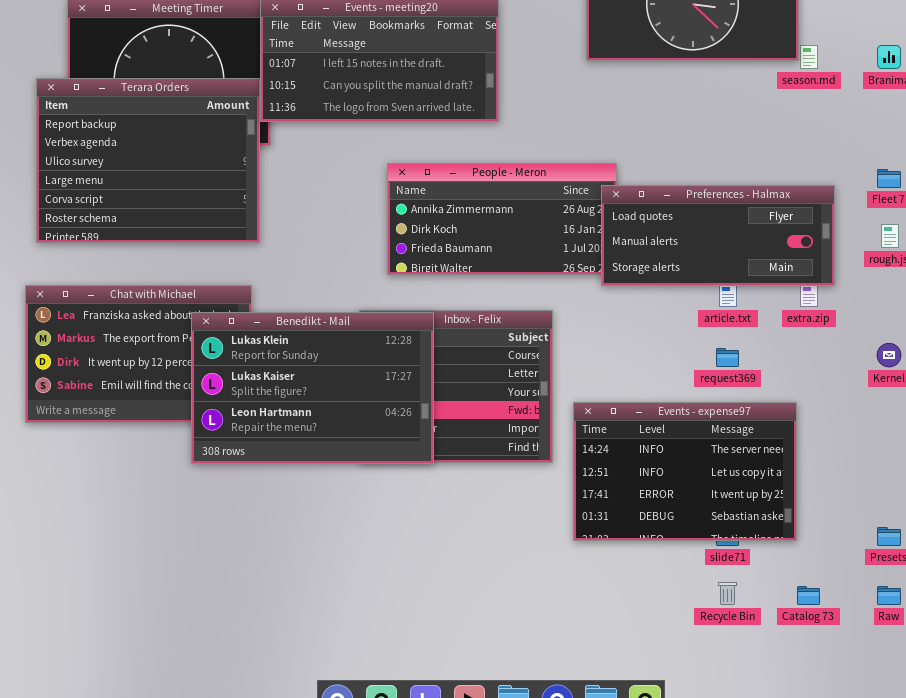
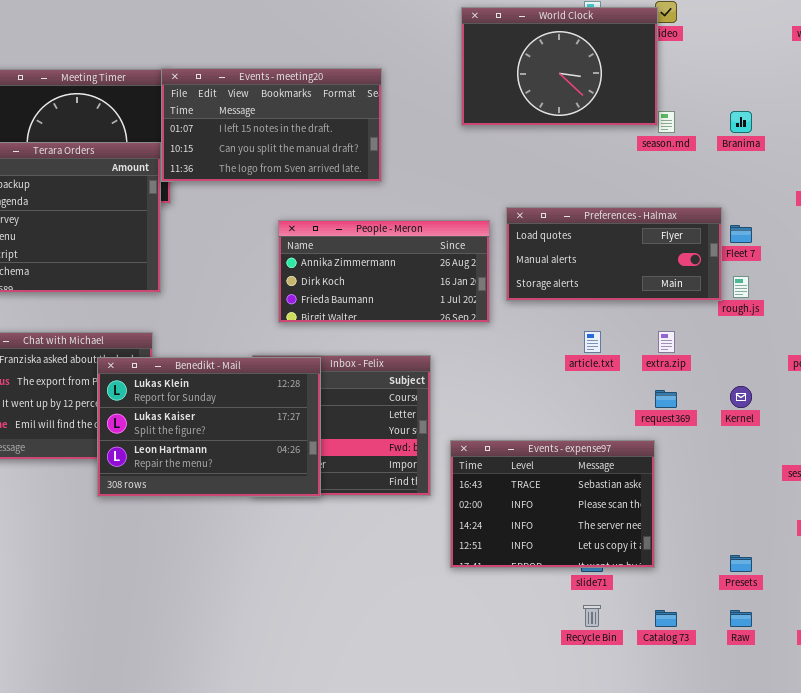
Preferences - Halmax: [601,185,835,286] -> [506,207,722,301], moved
request369: [716,348,739,367] -> [655,390,677,408], moved
Events - expense97: [573,402,797,541] -> [450,440,655,568], scrolled up 2 rows

